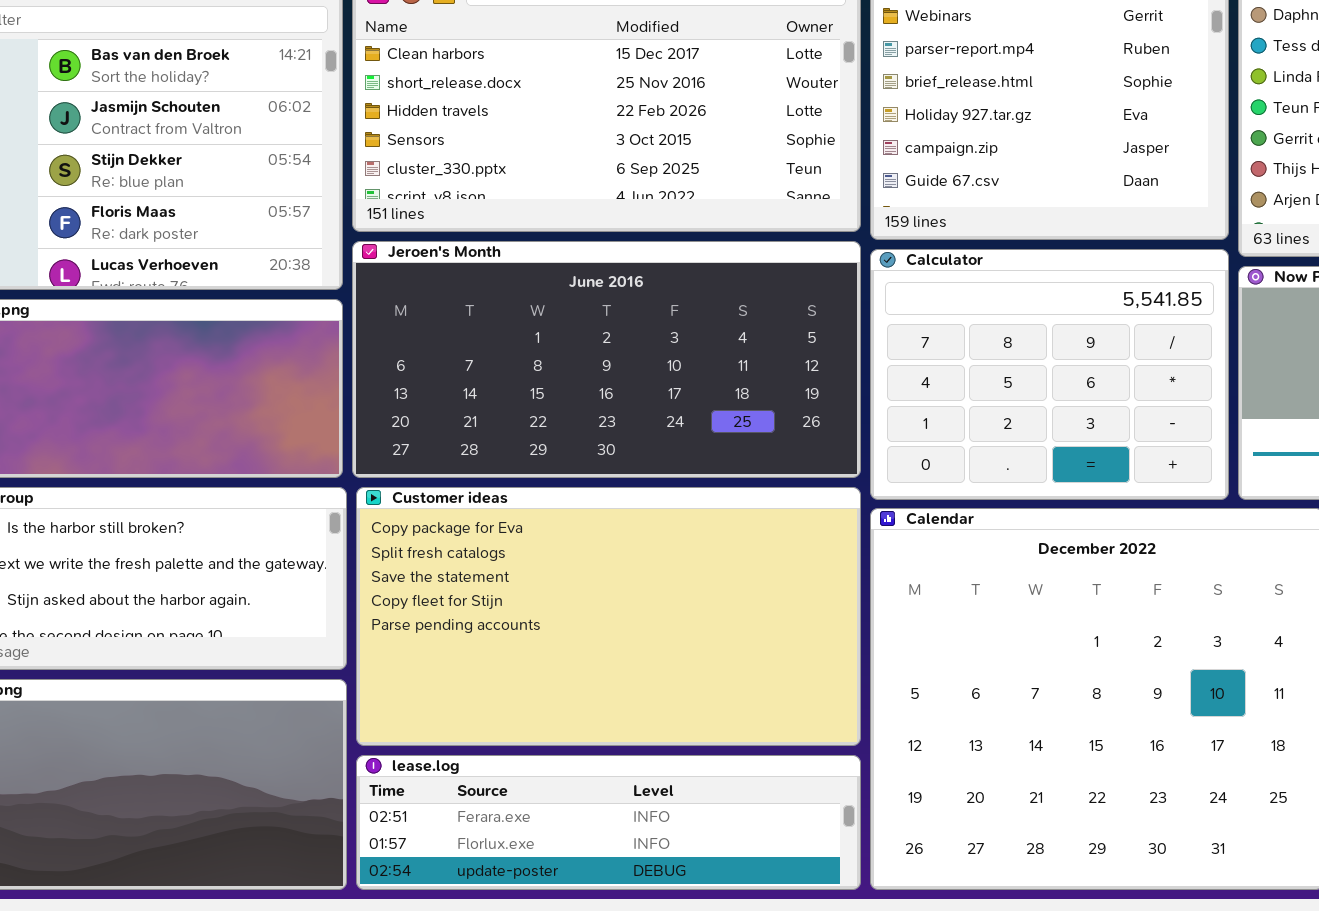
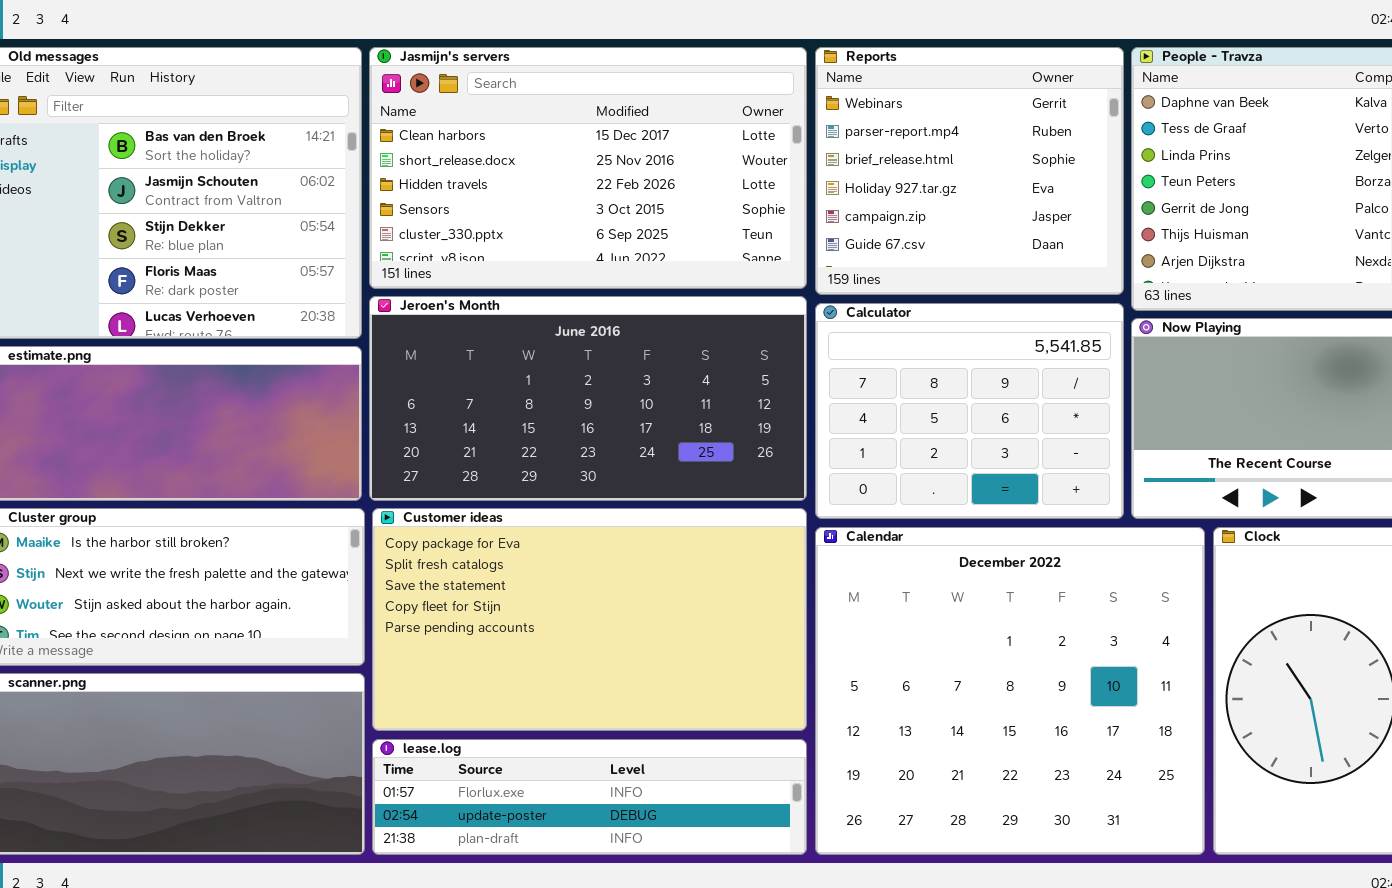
lease.log: [356,755,861,890] -> [372,739,807,855], scrolled down 1 row

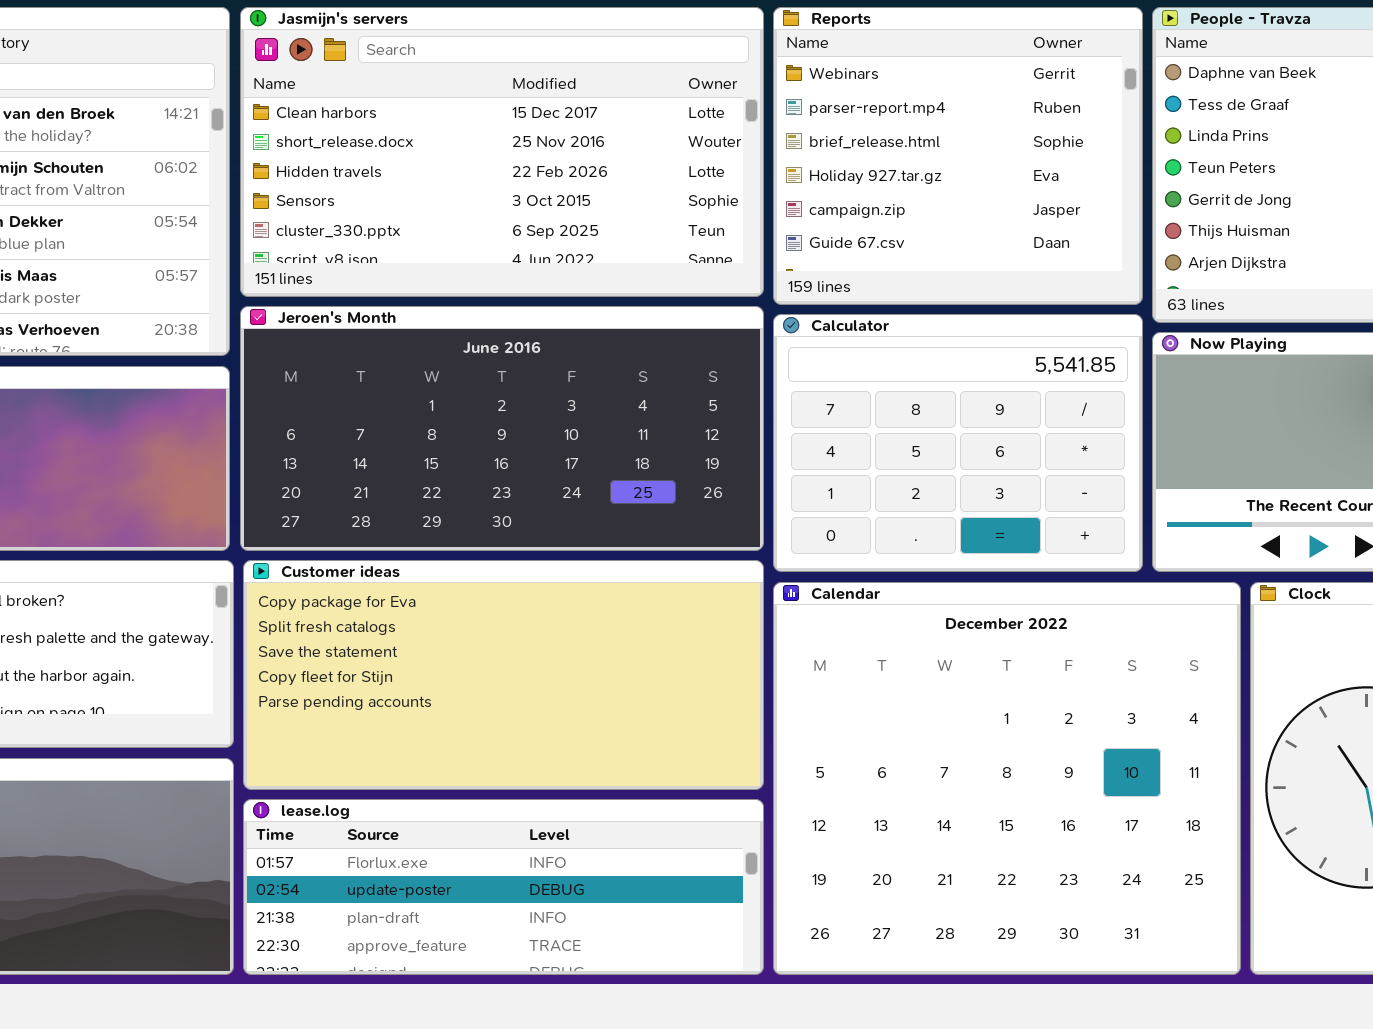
Customer ideas: [372,508,807,731] -> [243,560,764,790], resized
lease.log: [372,739,807,855] -> [243,799,764,975], resized

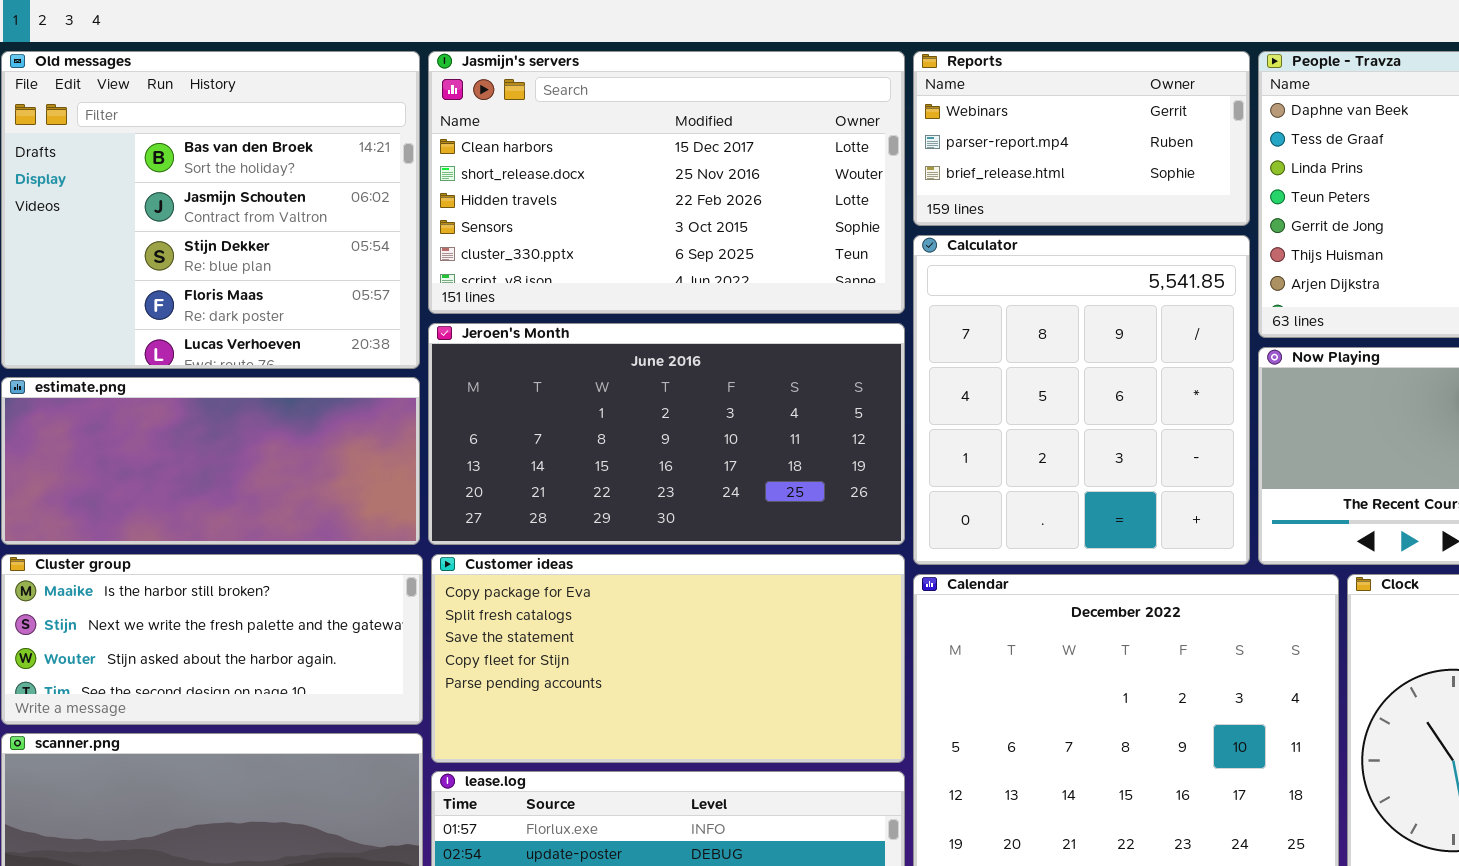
Reports: [773,7,1143,305] -> [913,51,1250,226], resized
Calculator: [773,314,1143,572] -> [913,235,1250,565], resized

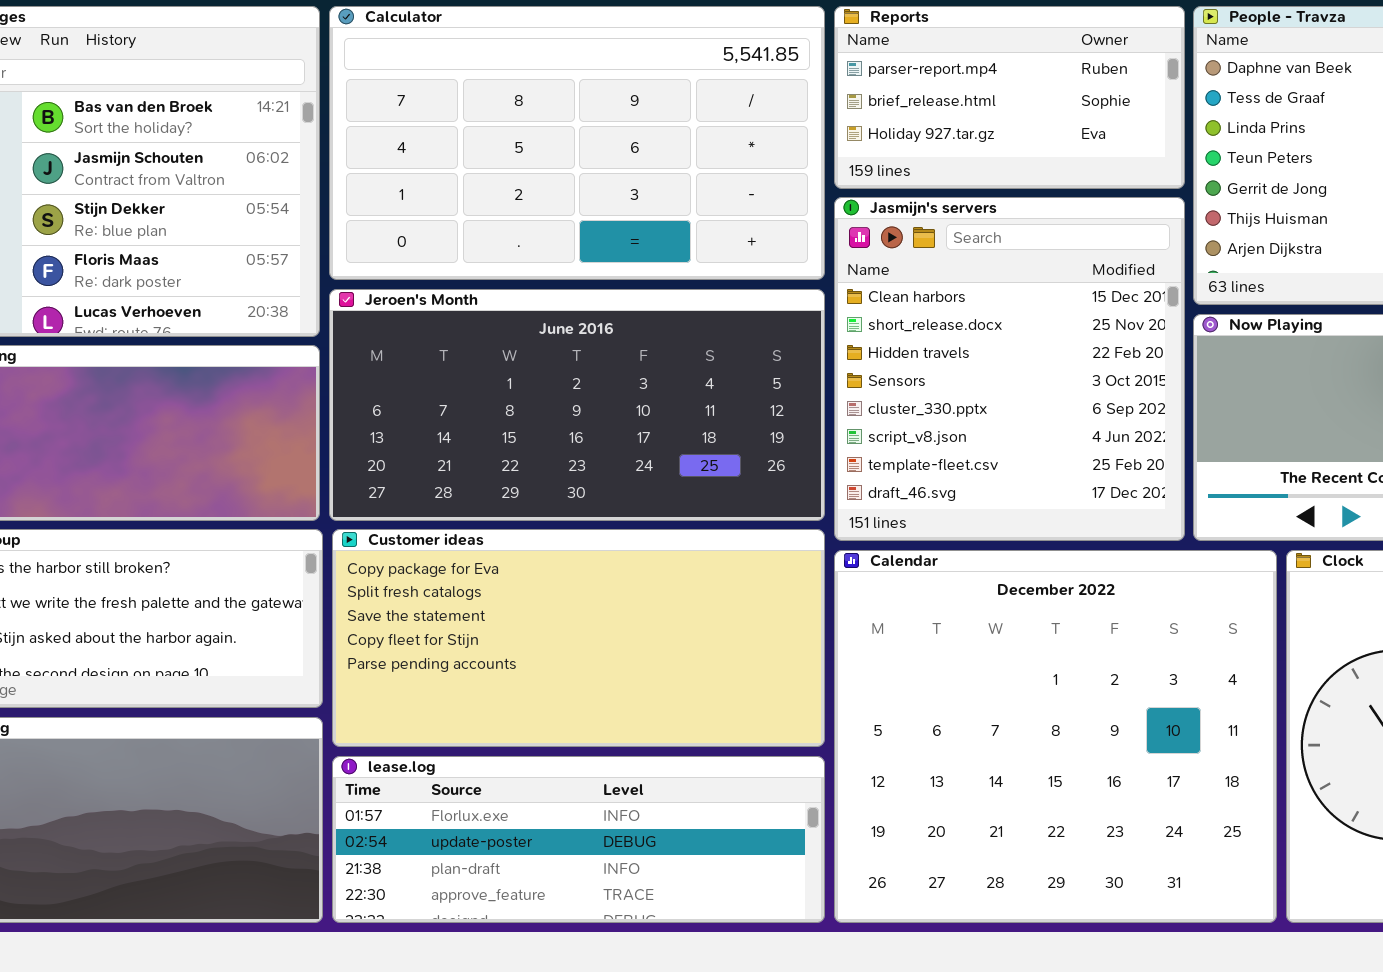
Jasmijn's servers: [428,51,905,314] -> [834,197,1185,541], moved, resized
Reports: [913,51,1250,226] -> [834,6,1185,189], scrolled down 1 row
Calculator: [913,235,1250,565] -> [329,6,825,280], moved, resized

